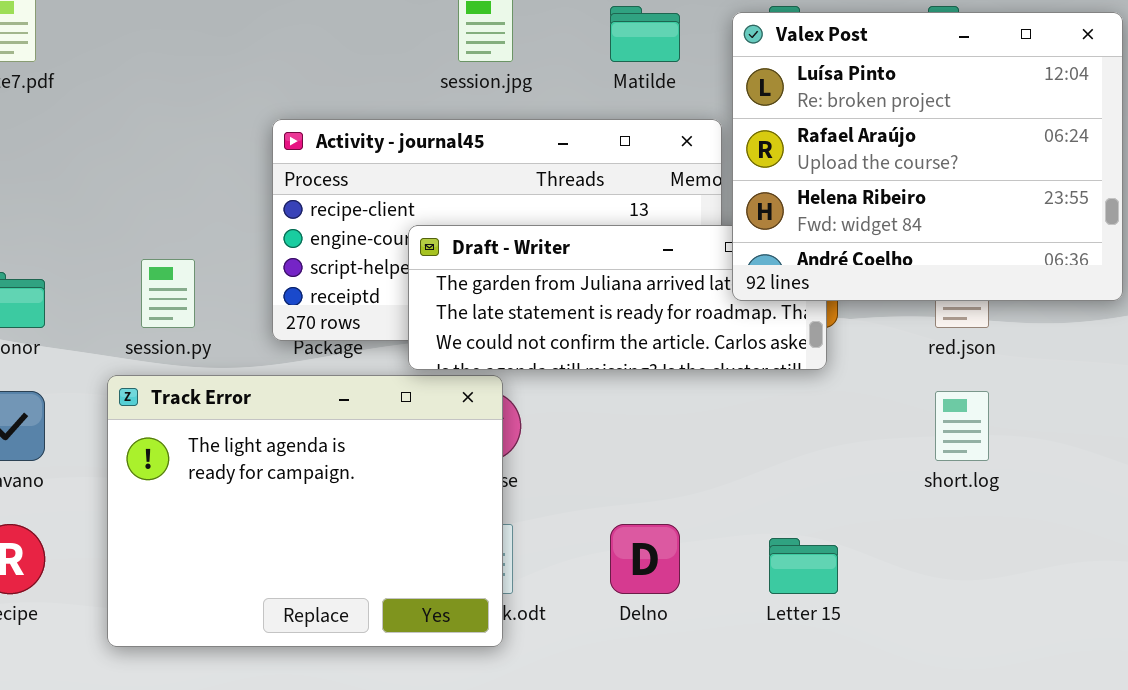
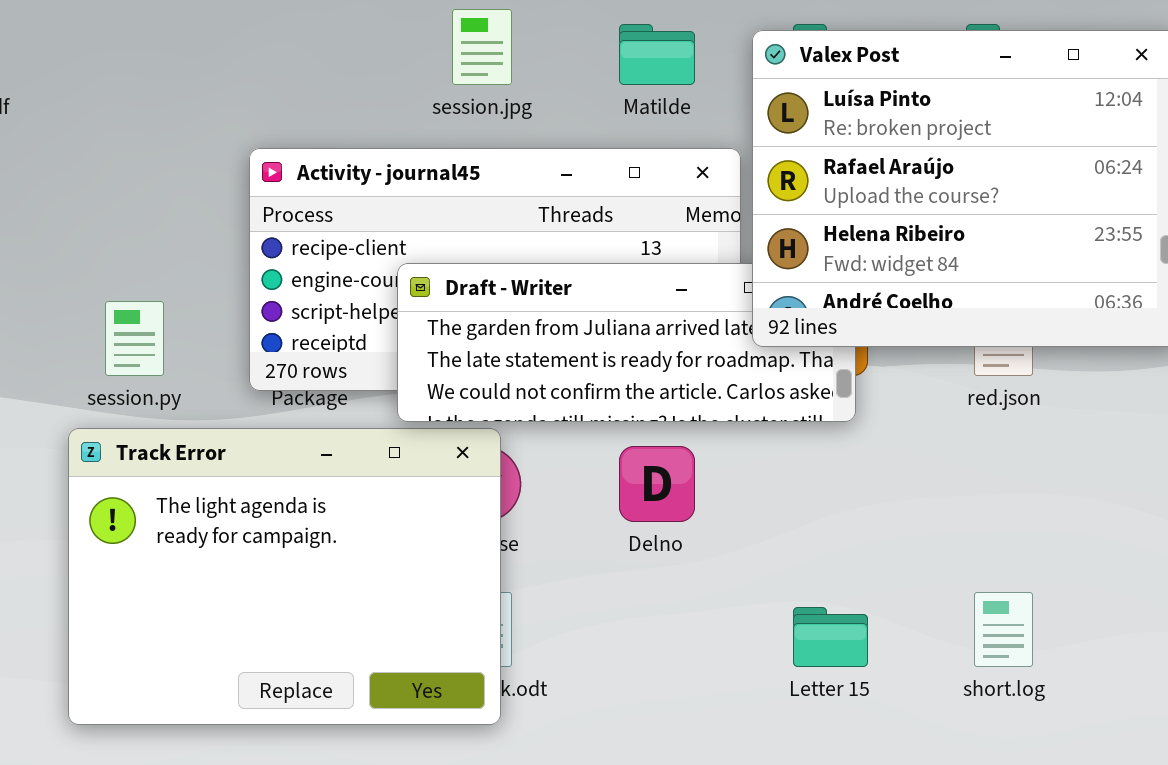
short.log: [935,391,989,461] -> [974,592,1033,667], moved
Delno: [610,524,680,594] -> [619,446,695,522], moved

